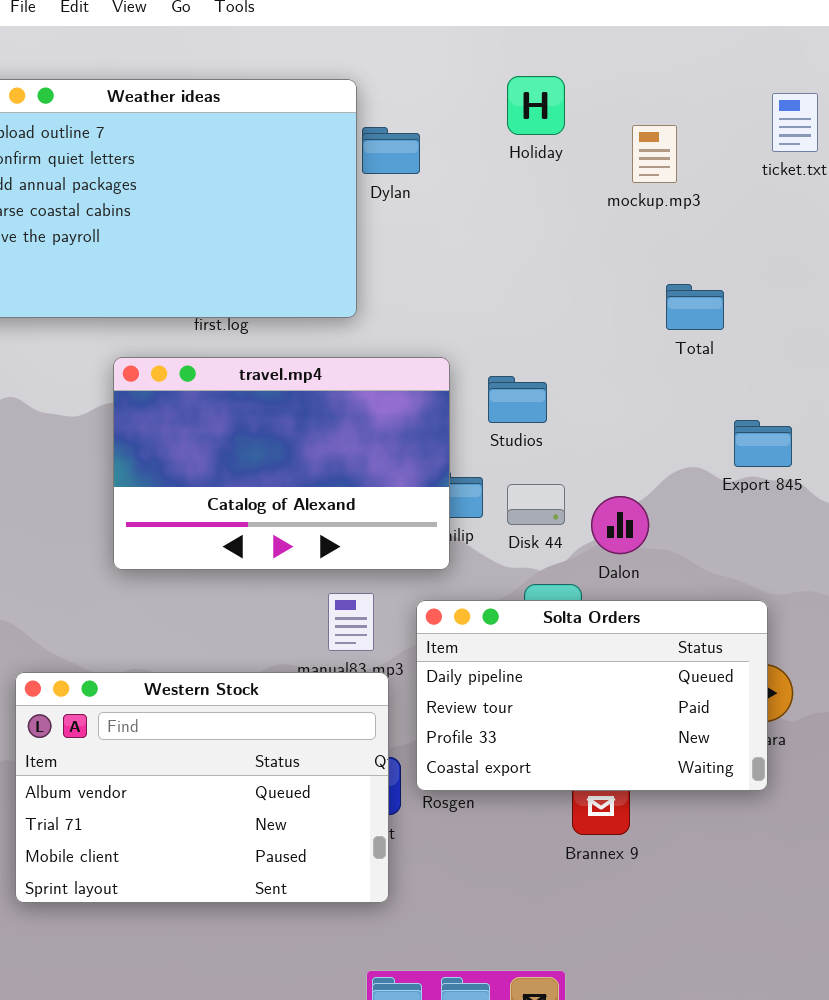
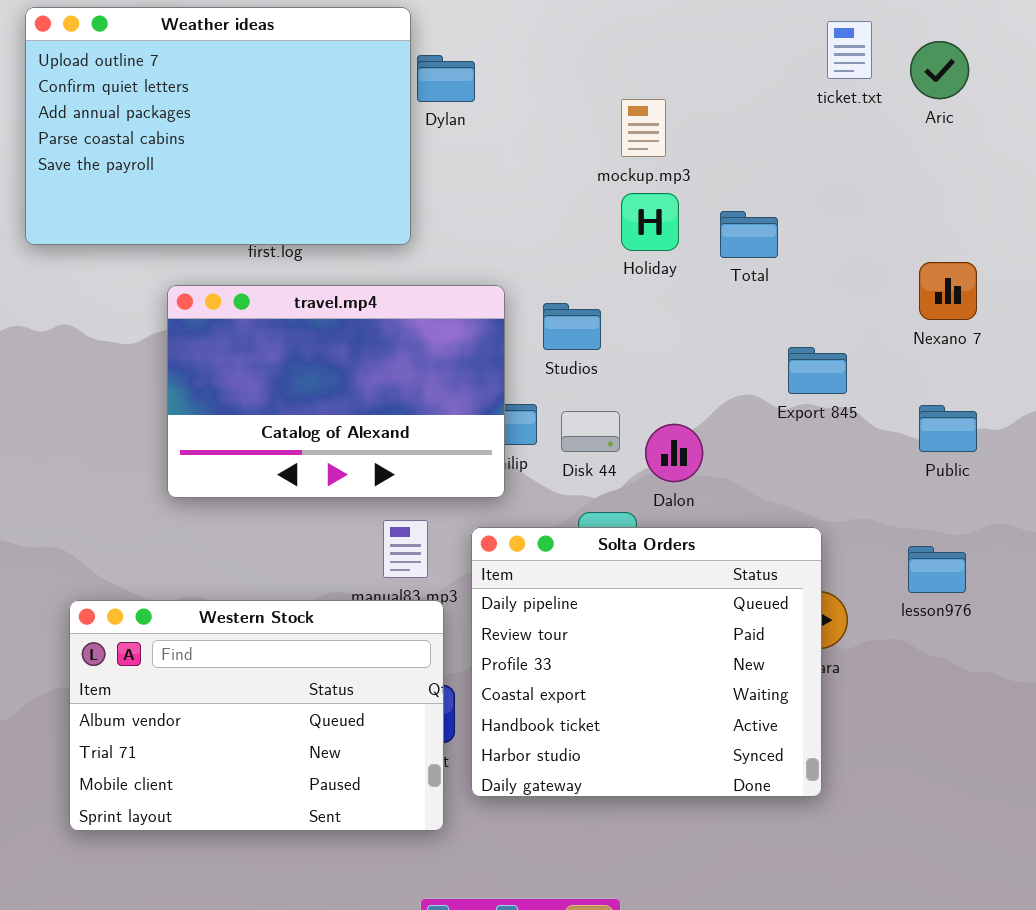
Holiday: [507,76,565,135] -> [621,193,679,251], moved
mockup.mp3: [632,125,677,183] -> [621,99,666,157], moved
Solta Orders: [416,600,768,791] -> [471,527,822,797], resized

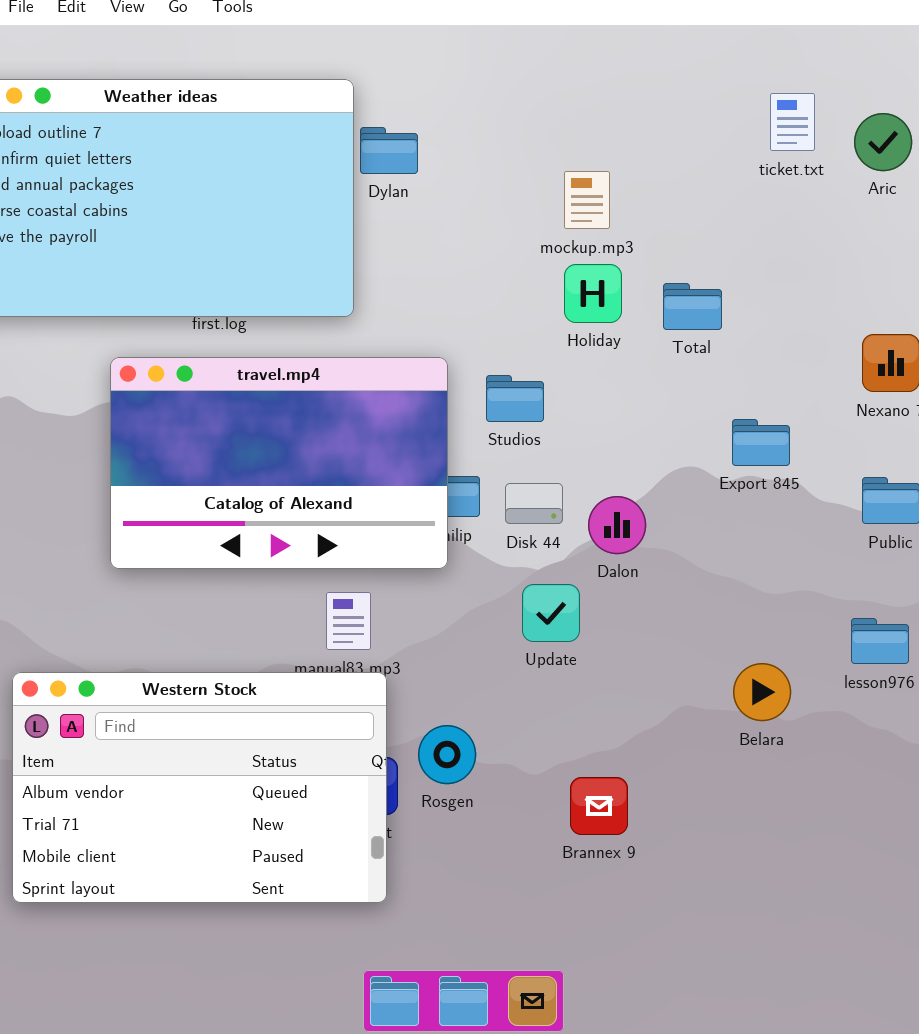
Solta Orders: [471,527,822,797] -> none, closed

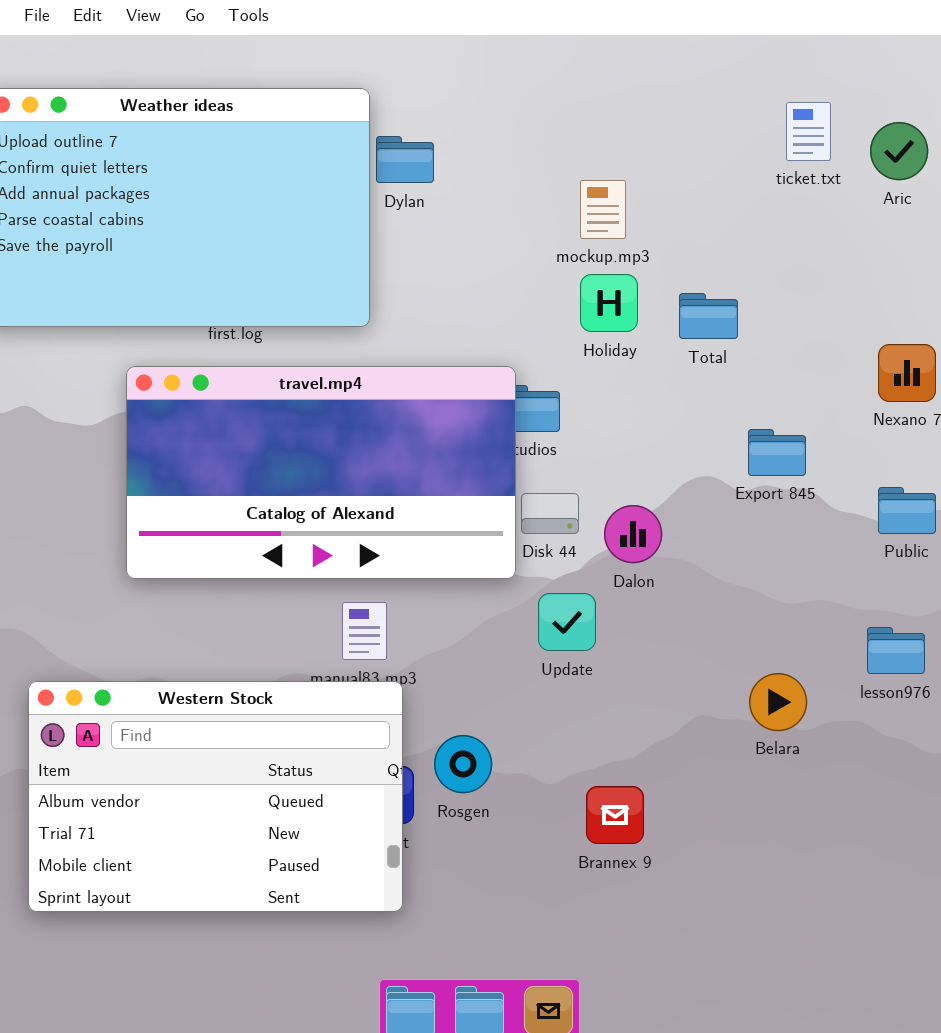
travel.mp4: [110,357,448,569] -> [126,366,516,579], resized

